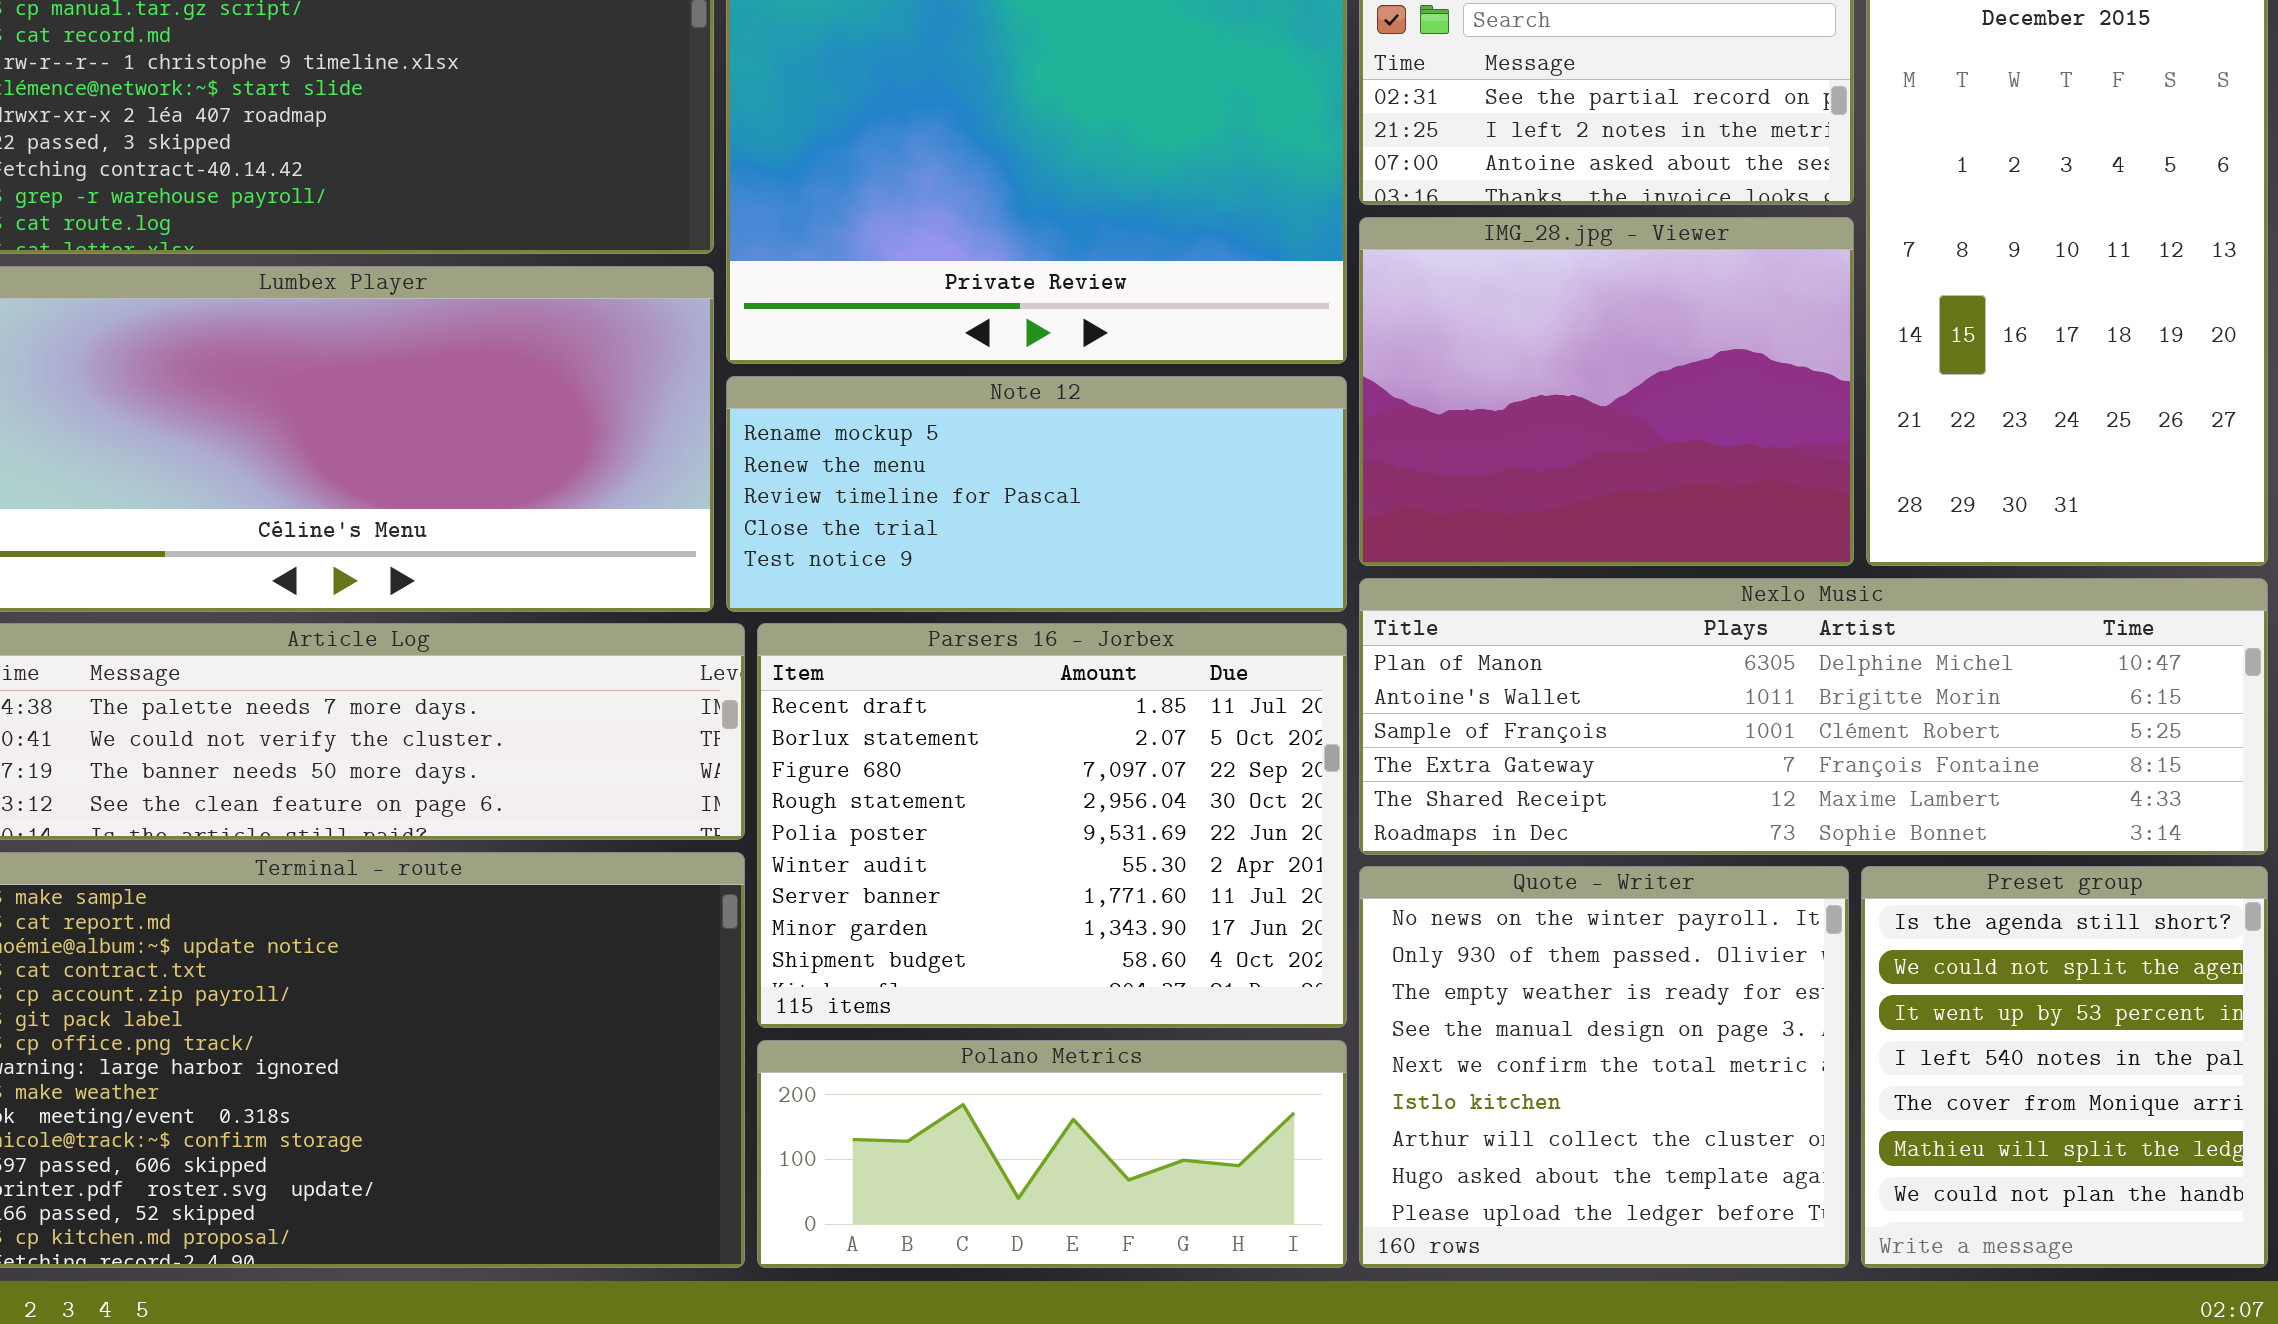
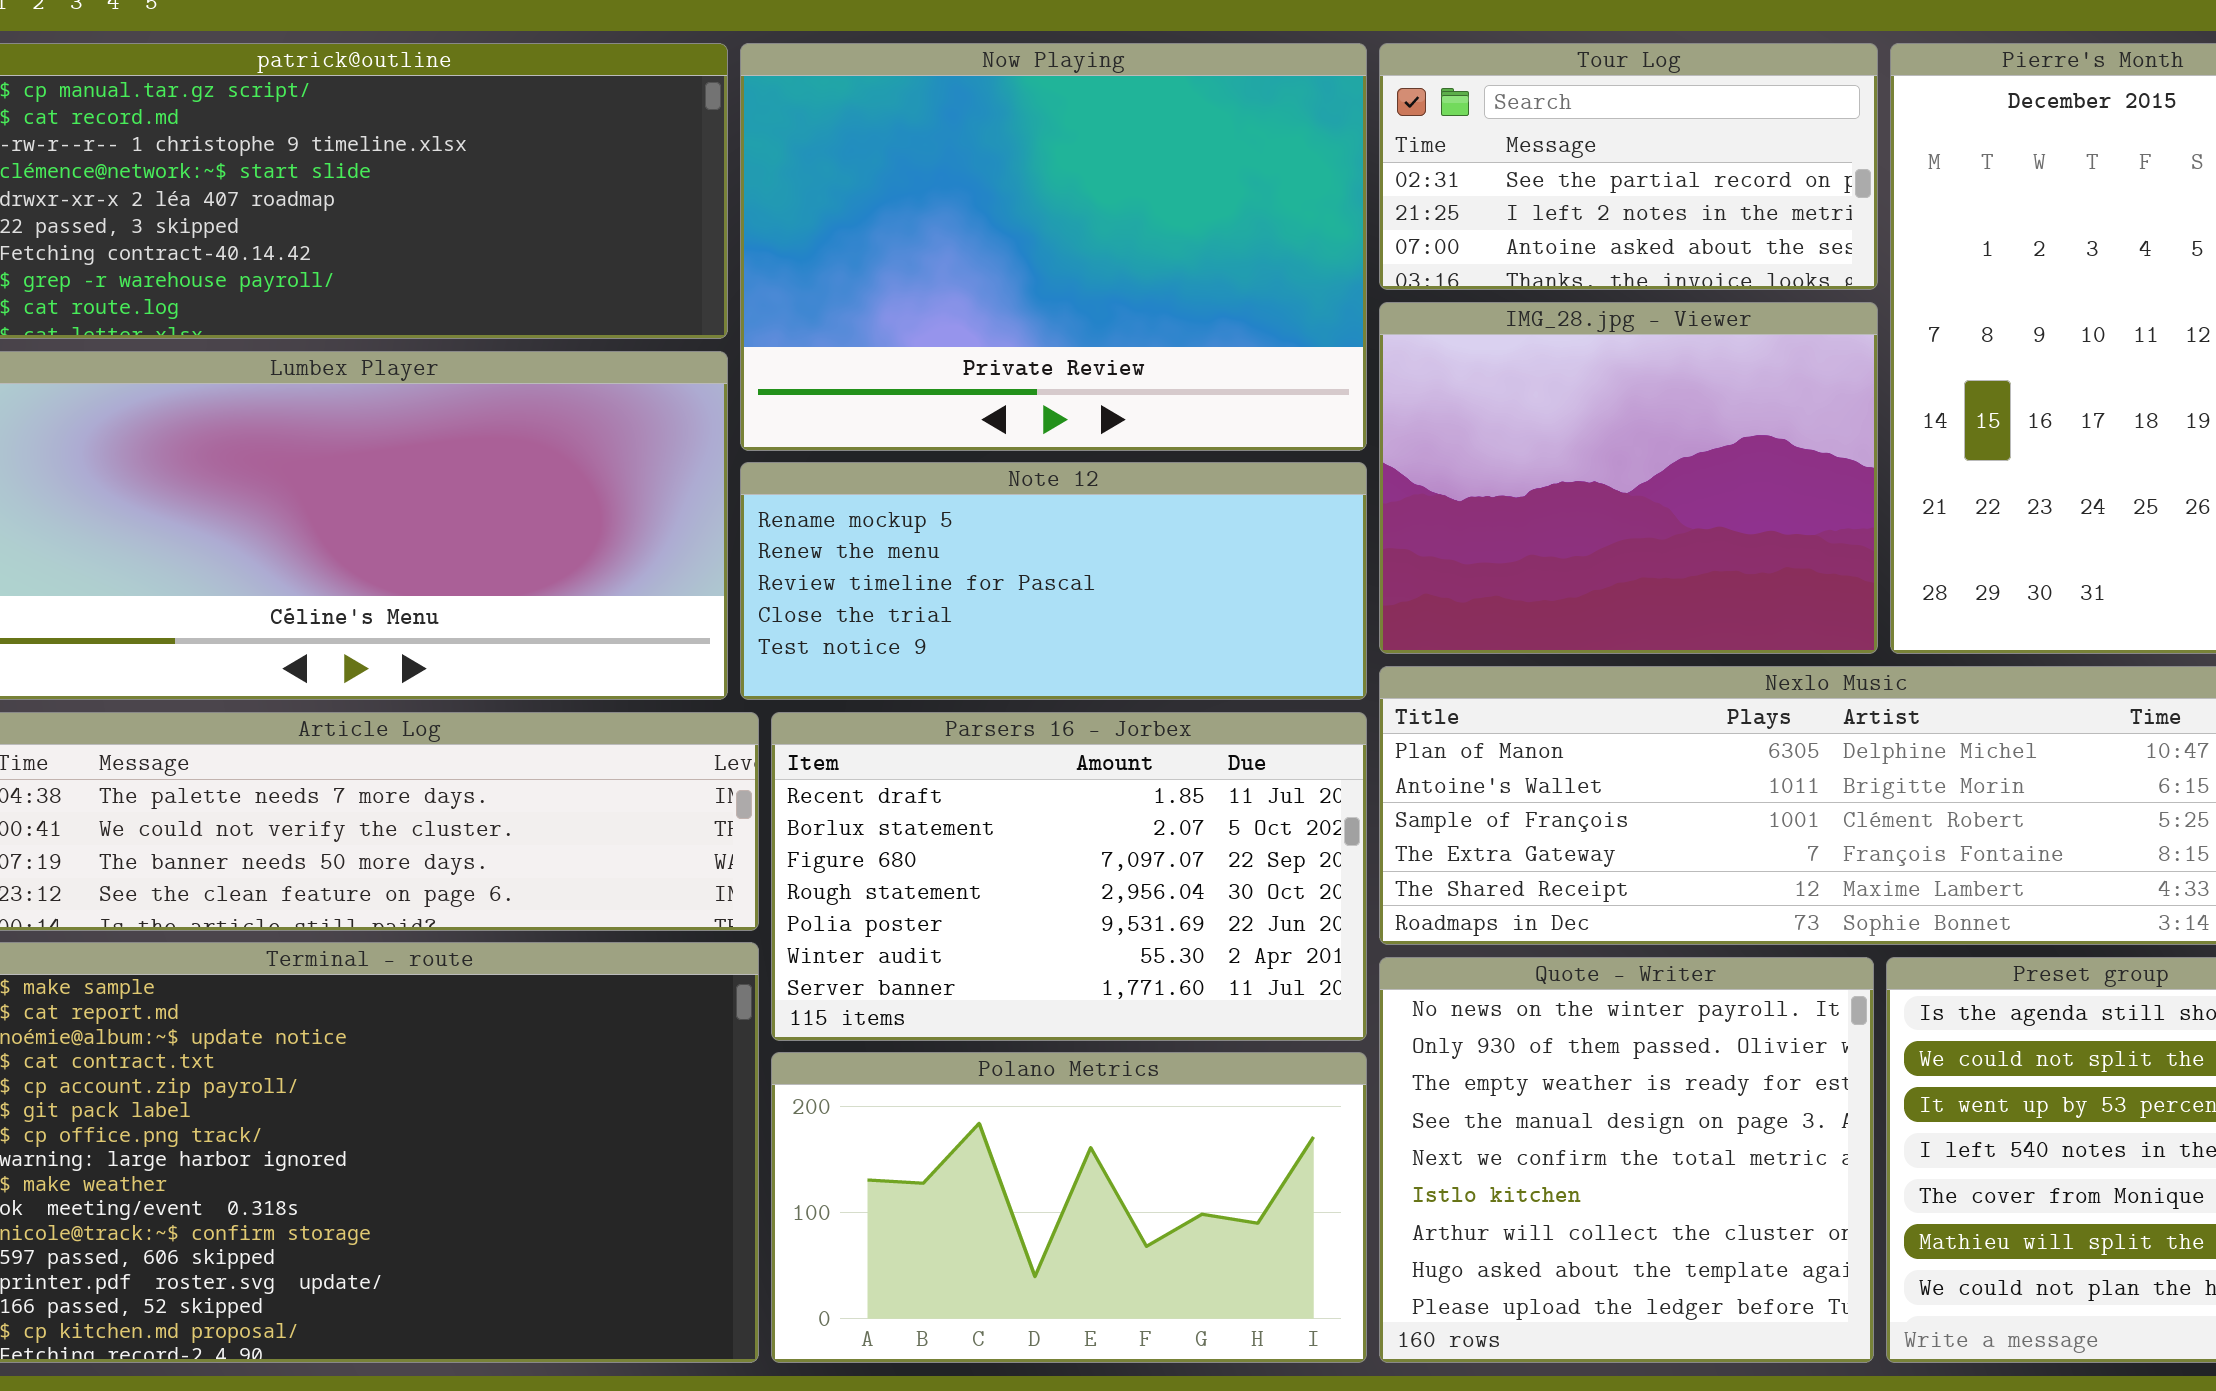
Parsers 16 - Jorbex: [757,623,1347,1028] -> [771,712,1367,1041], resized
Polano Metrics: [757,1040,1347,1268] -> [771,1052,1367,1363], resized

